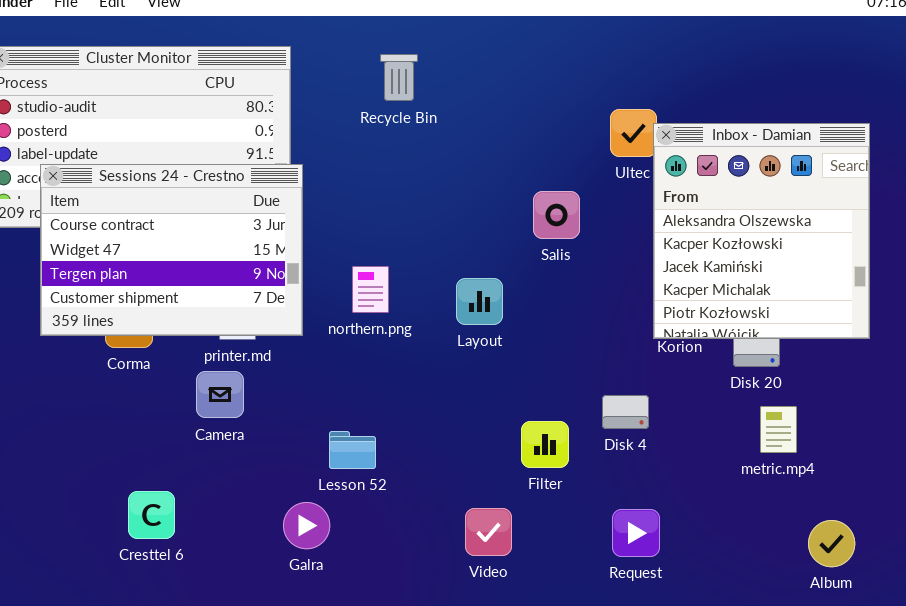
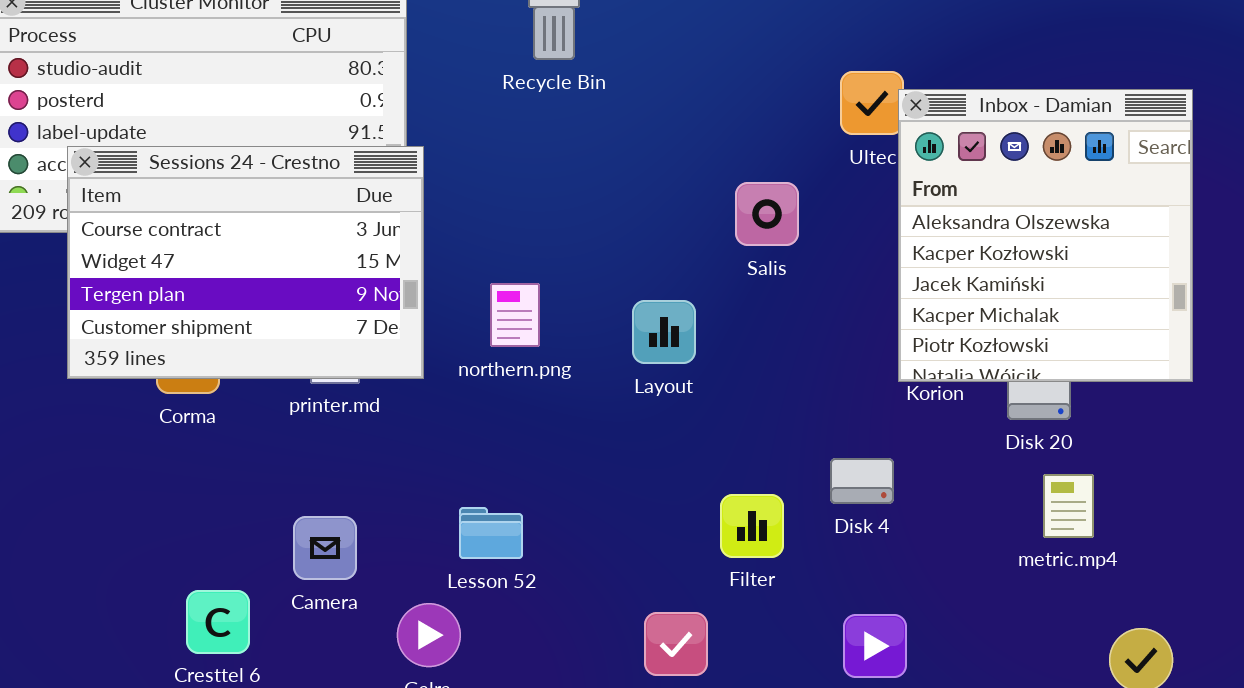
Camera: [196,371,244,418] -> [293,516,357,580], moved

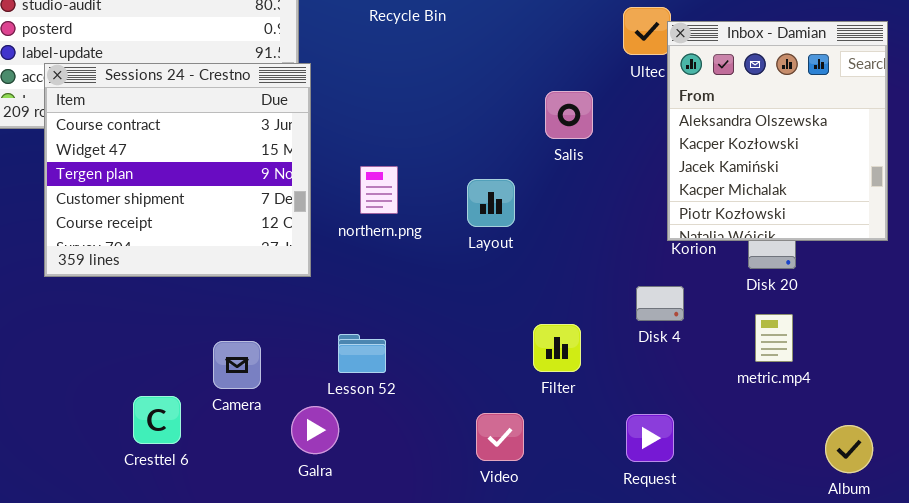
Sessions 24 - Crestno: [67,146,424,379] -> [44,63,311,277], resized
Disk 4: [830,458,894,504] -> [636,286,684,321], moved
metric.mp4: [1043,474,1094,538] -> [755,314,793,362], moved

